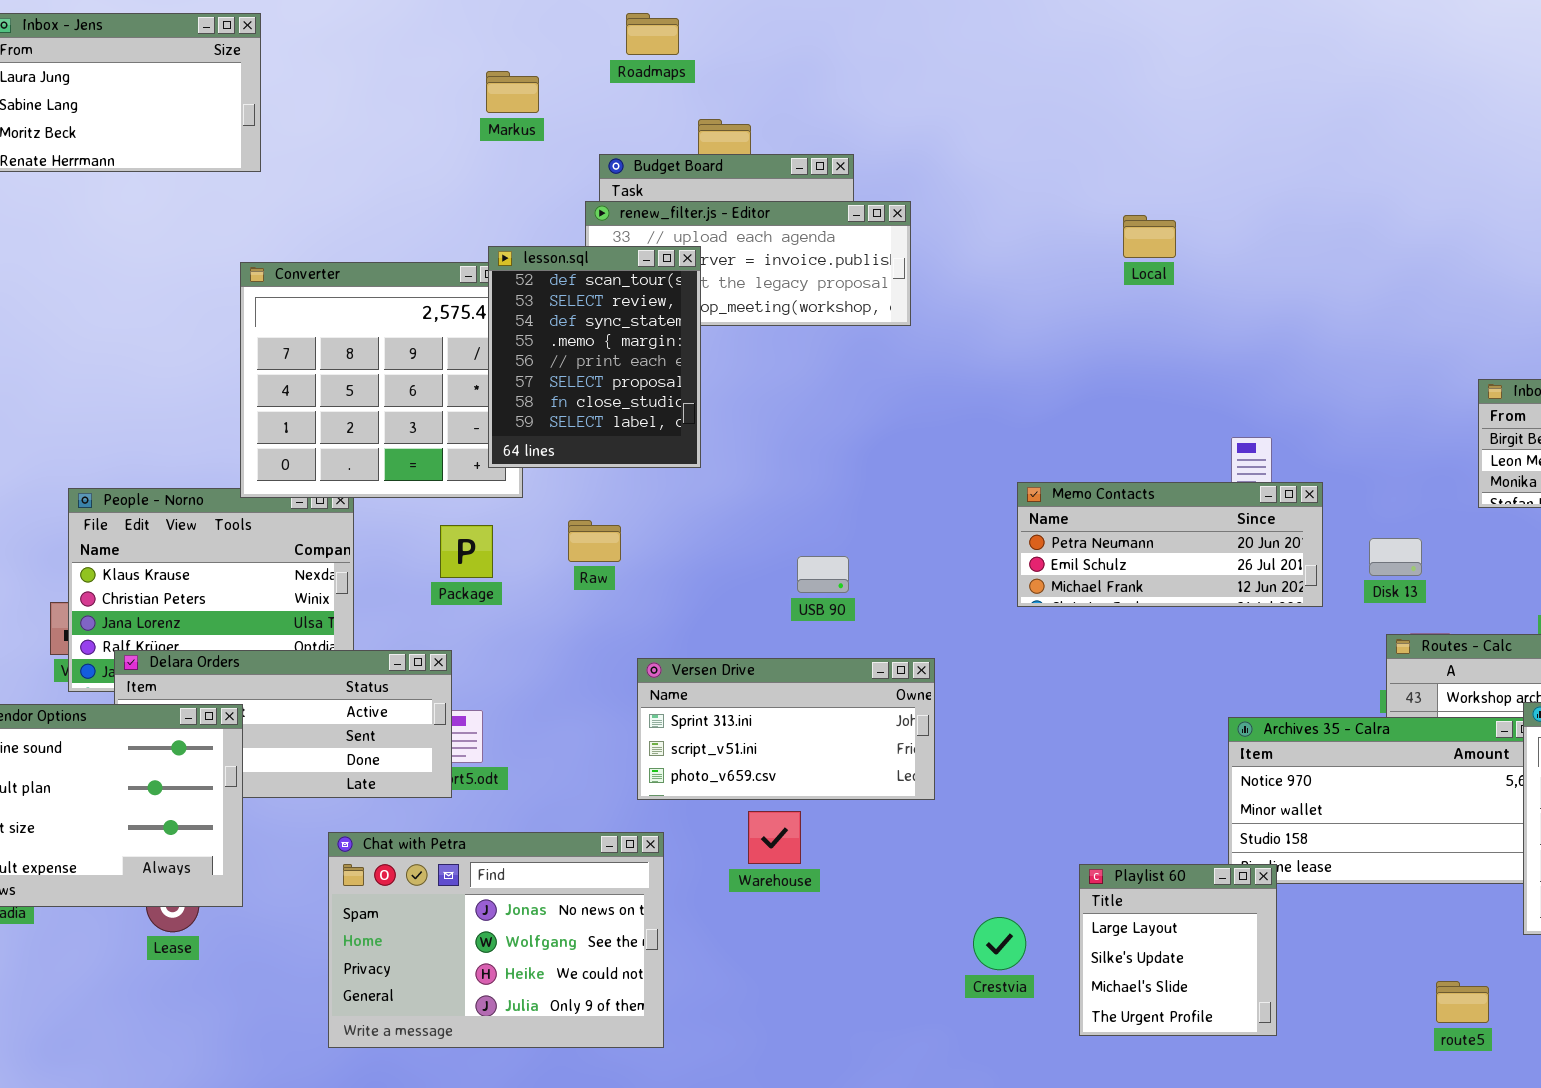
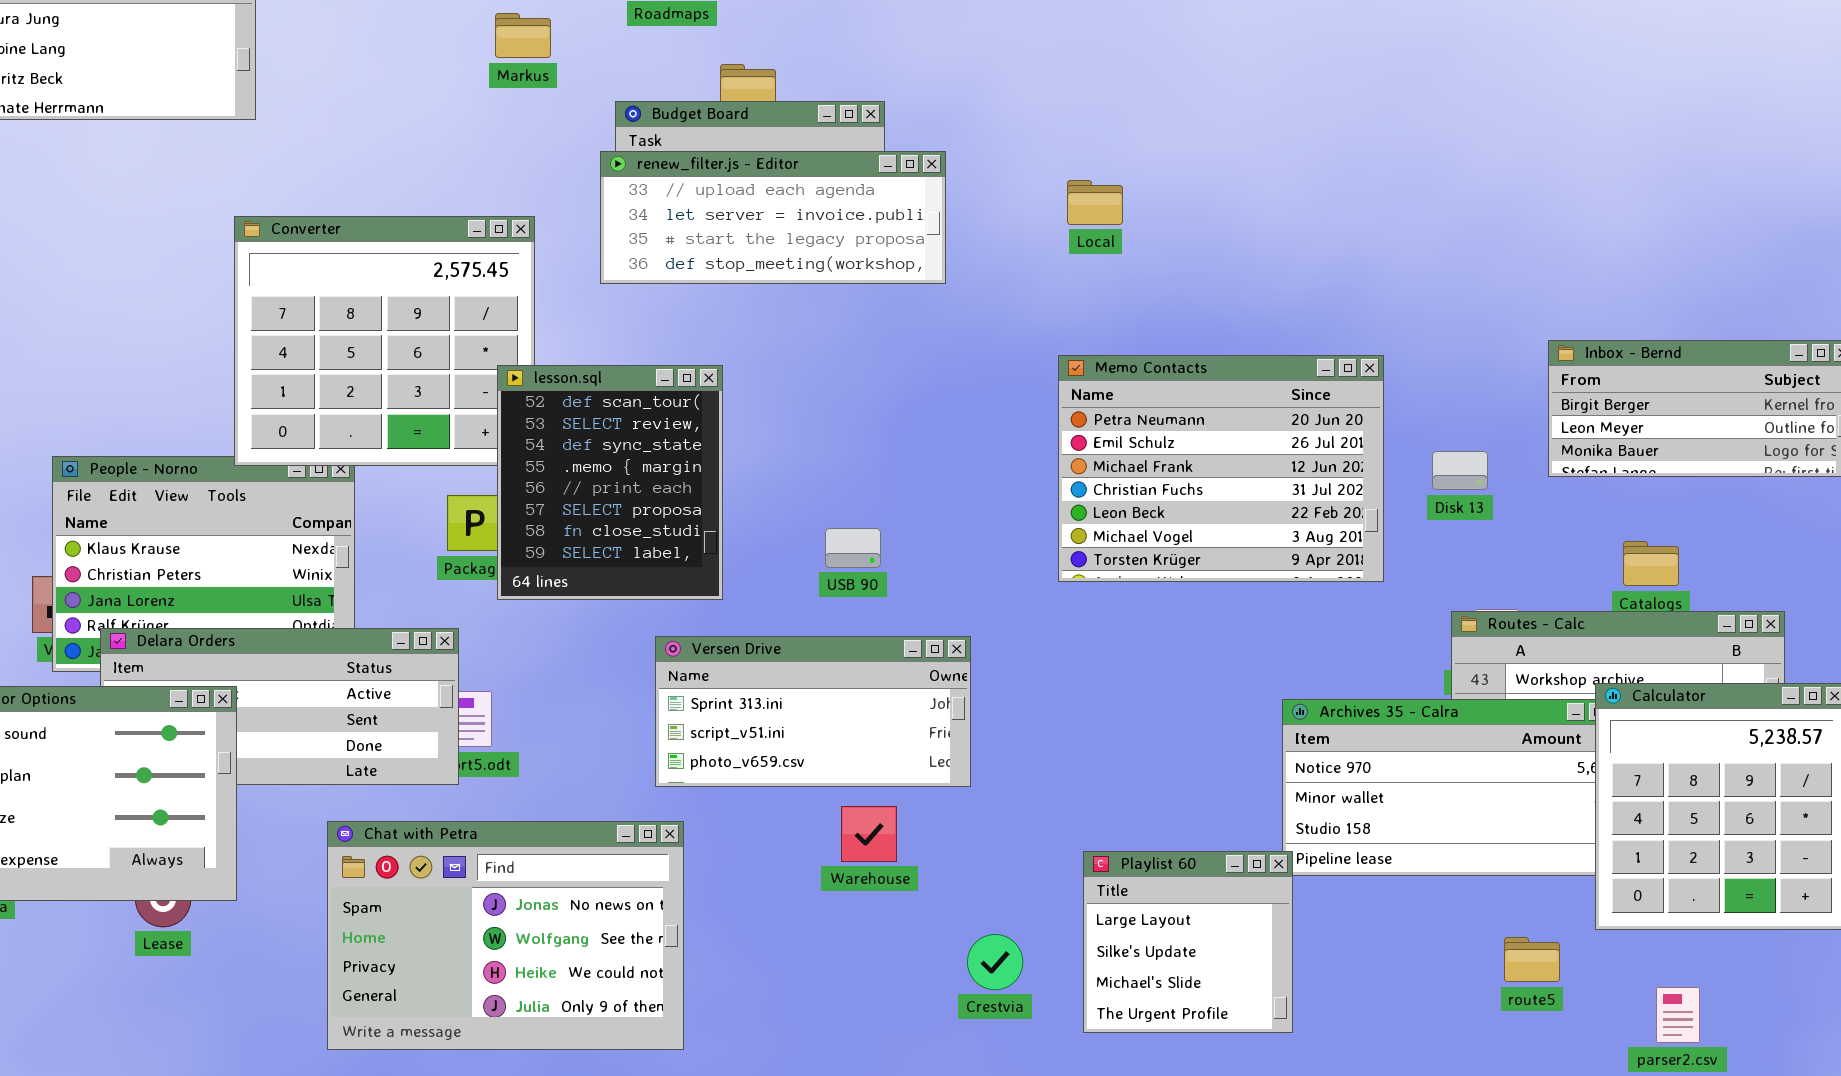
Local: [1123,215,1176,258] -> [1067,180,1123,225], moved
lesson.sql: [488,246,701,468] -> [497,365,723,600], moved
Memo Contacts: [1017,482,1323,607] -> [1058,355,1384,582], resized
Disk 13: [1369,538,1422,576] -> [1432,451,1488,490], moved
Warehouse: [748,811,801,864] -> [841,806,897,862], moved
Playlist 60: [1079,864,1277,1036] -> [1083,851,1293,1033], moved
Crestvia: [973,917,1026,970] -> [967,934,1023,990], moved
route5: [1436,981,1489,1023] -> [1504,937,1560,982], moved

